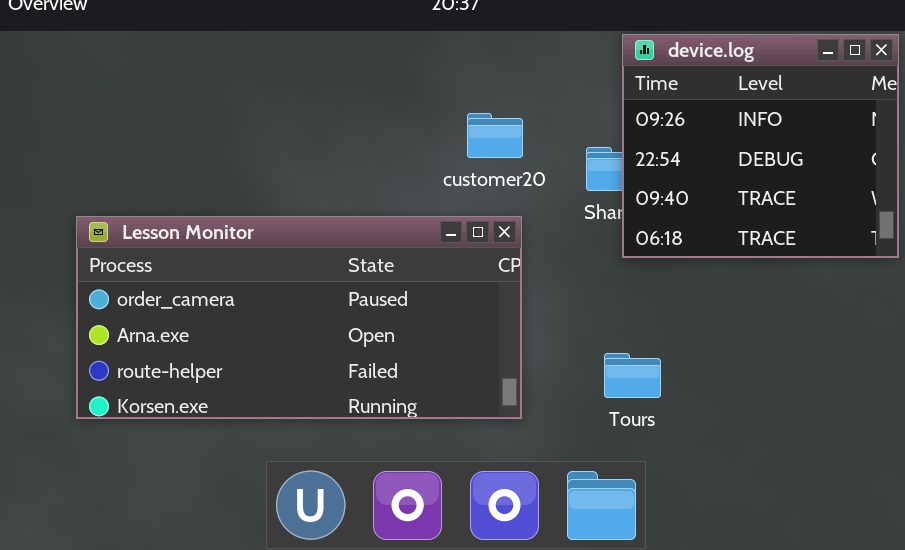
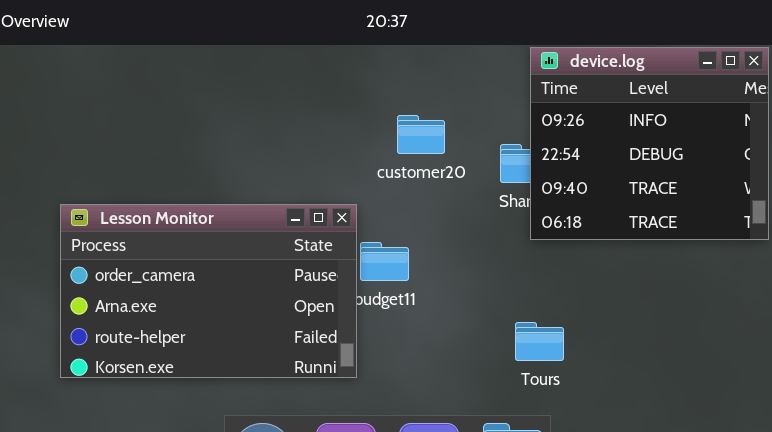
Lesson Monitor: [76,216,522,419] -> [60,204,357,378], resized

